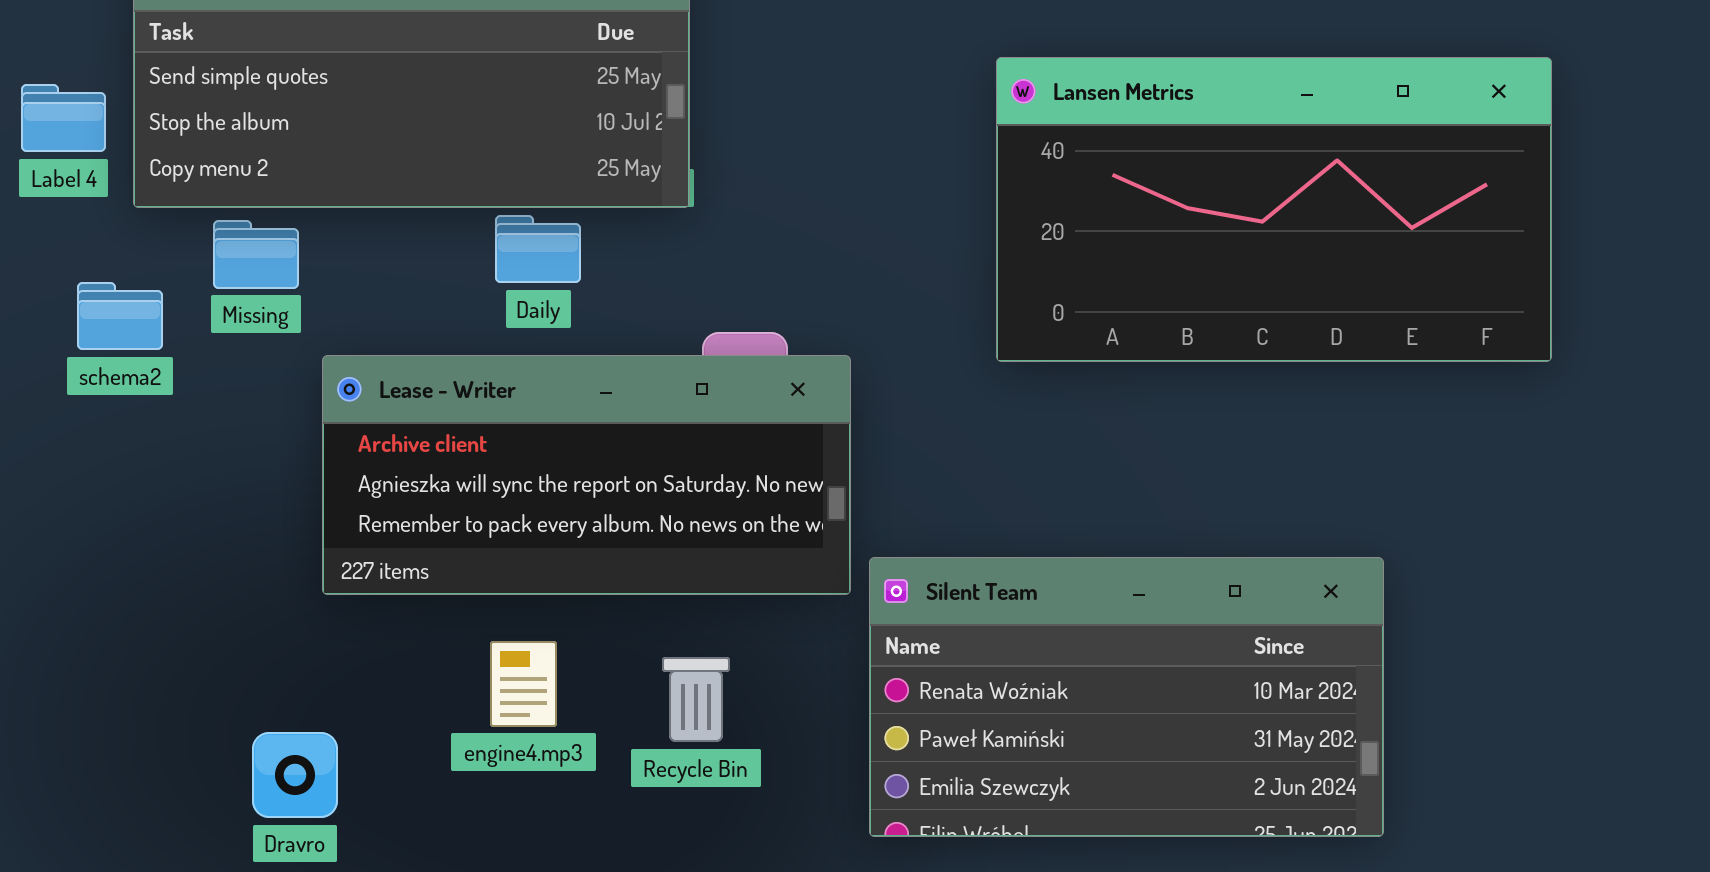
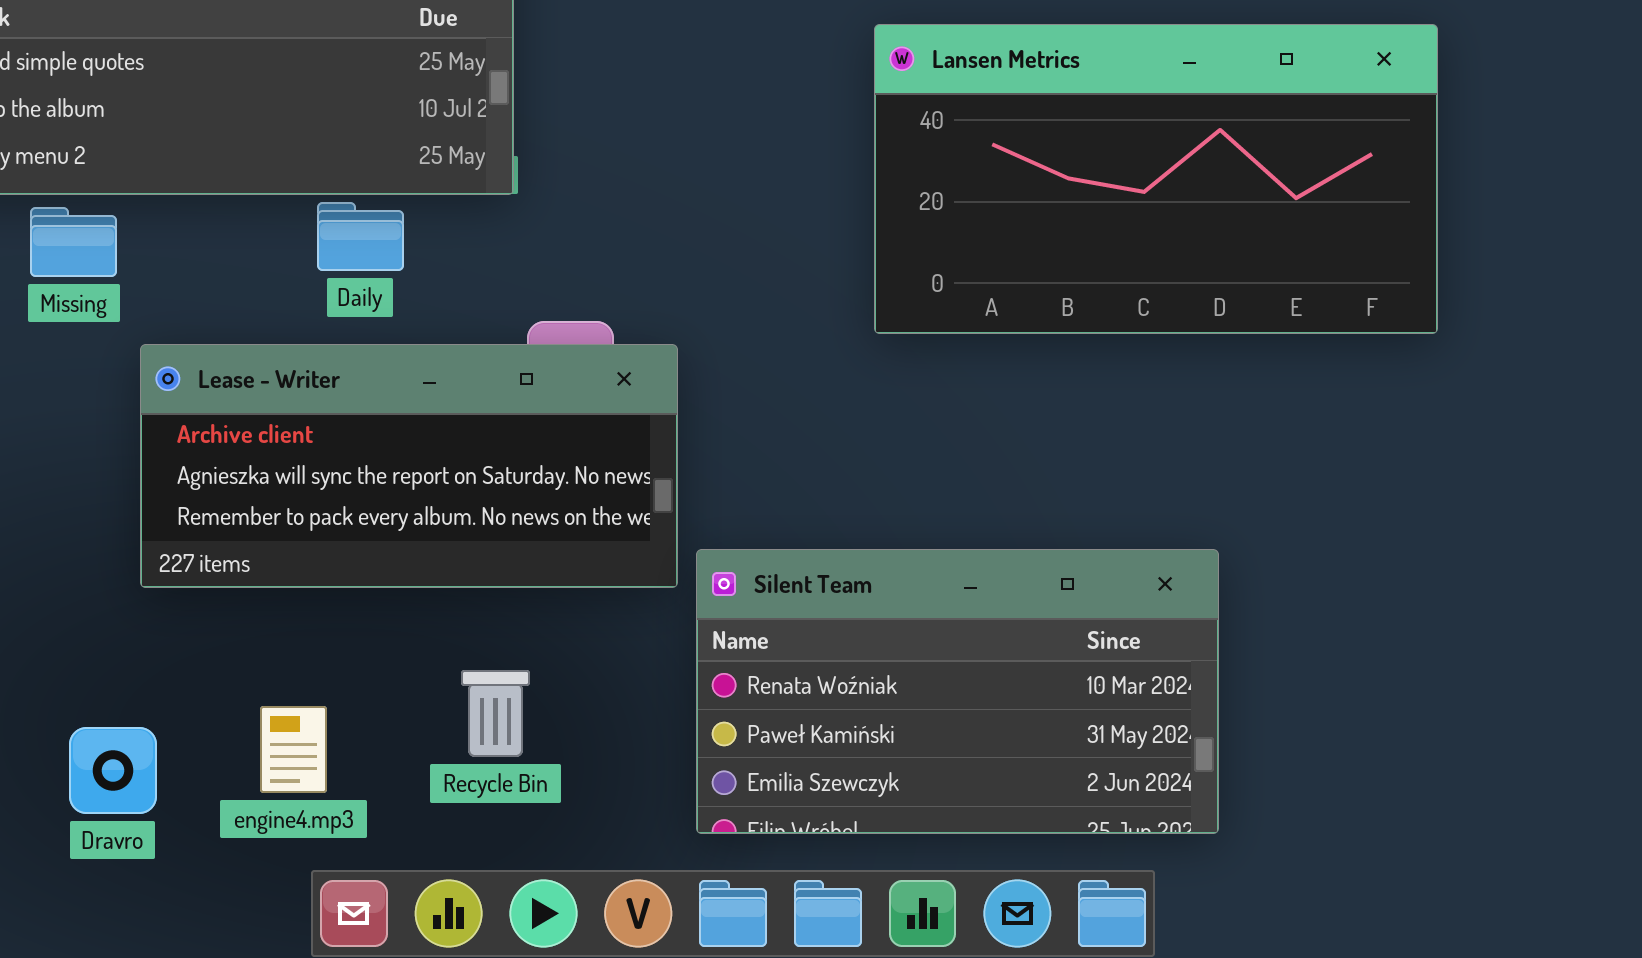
Lansen Metrics: [996,57,1552,362] -> [874,24,1438,334], moved
engine4.mp3: [490,641,557,727] -> [260,706,327,793], moved
Recycle Bin: [662,657,730,742] -> [461,670,530,757], moved

